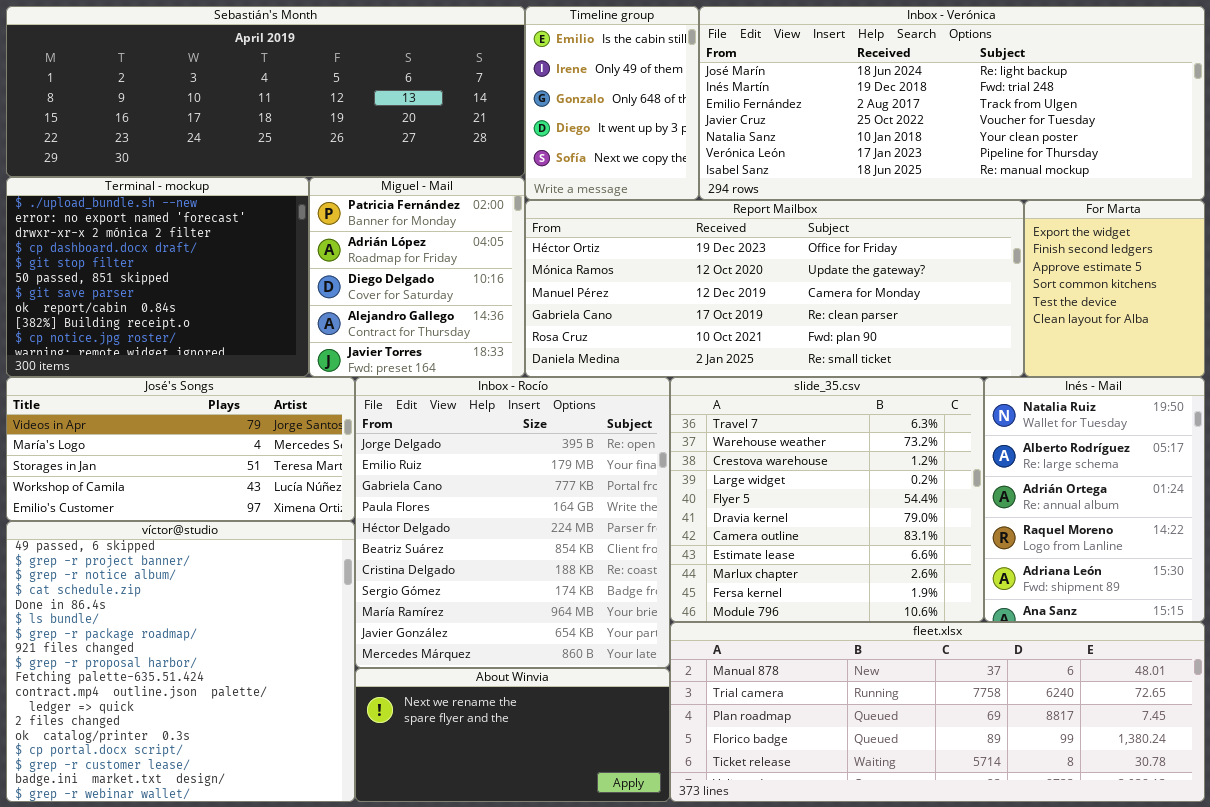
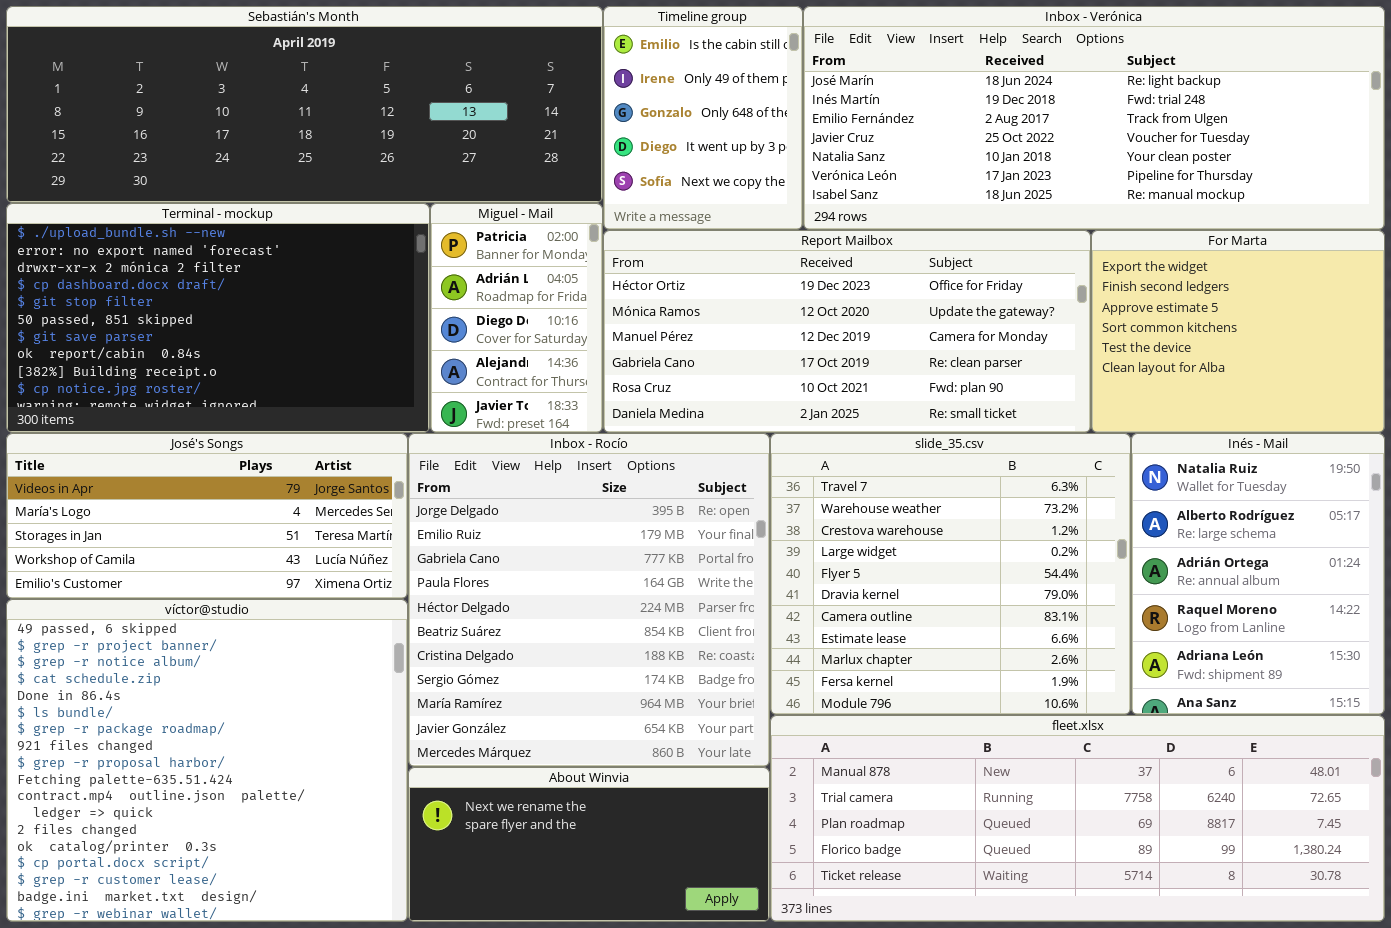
Terminal - mockup: [6,177,309,377] -> [6,203,430,433], resized
Miguel - Mail: [309,177,525,377] -> [430,203,603,433], resized
Report Mailbox: [525,200,1024,377] -> [603,230,1091,433], resized
For Marta: [1024,200,1205,377] -> [1091,230,1385,433], resized

